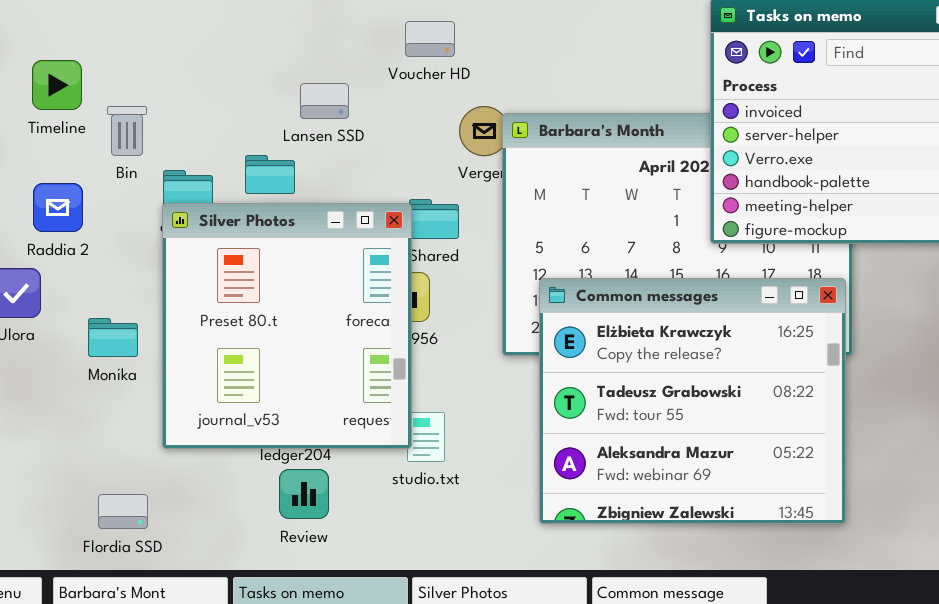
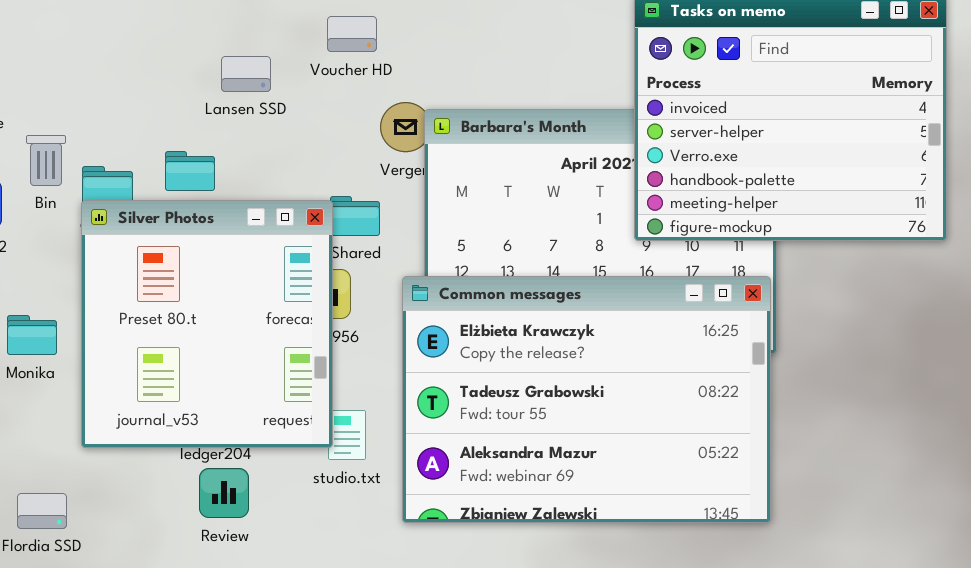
Lansen SSD: [300,83,349,119] -> [221,56,271,92], moved
Bin: [107,106,147,156] -> [26,135,66,186], moved
Common messages: [539,278,846,524] -> [402,276,771,523], resized

